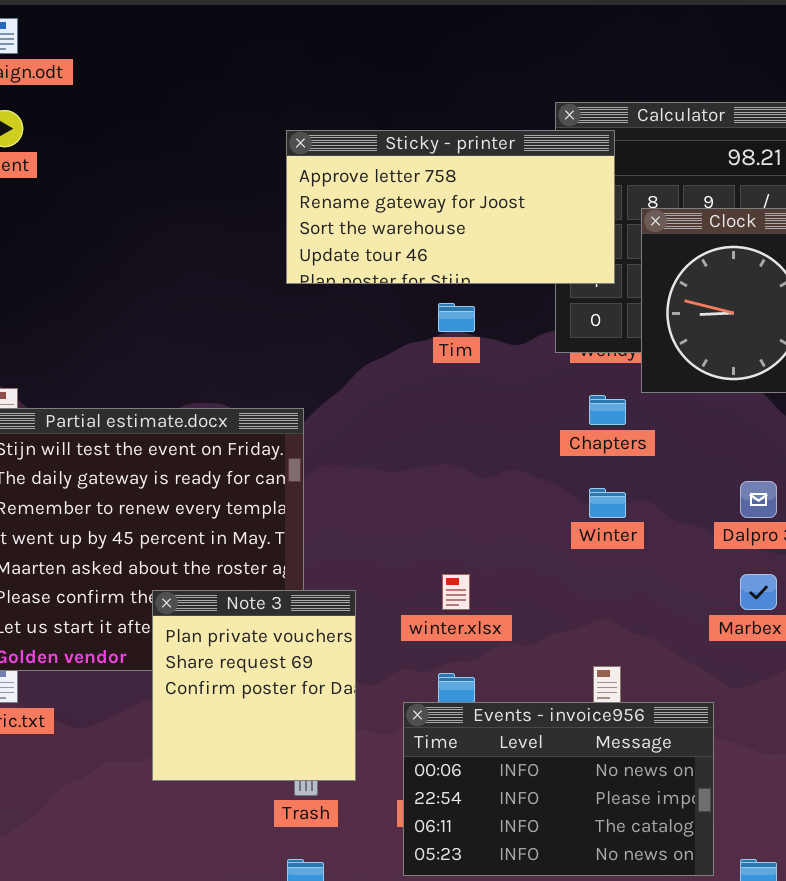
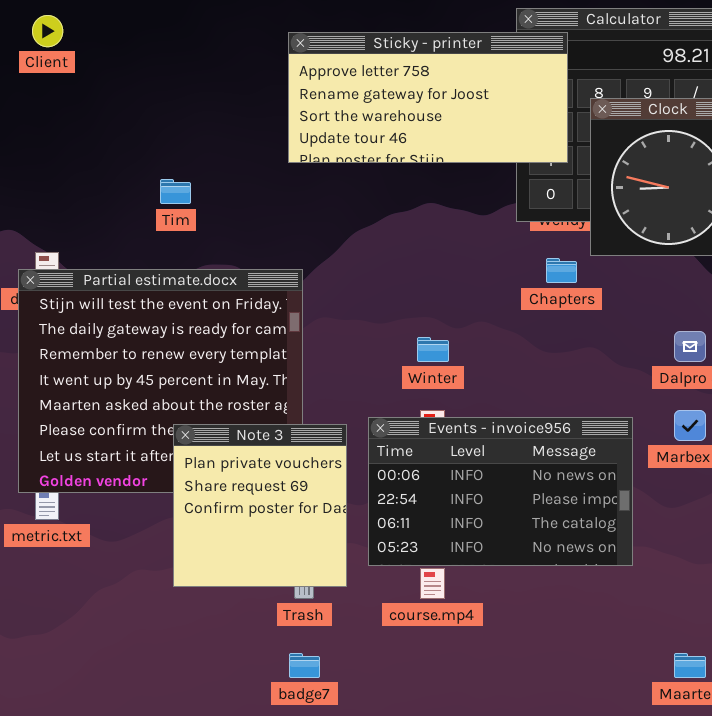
Tim: [438,303,475,332] -> [160,179,191,204], moved
Winter: [589,488,626,518] -> [417,337,449,362], moved
Events - invoice956: [403,702,714,876] -> [368,417,633,566], moved

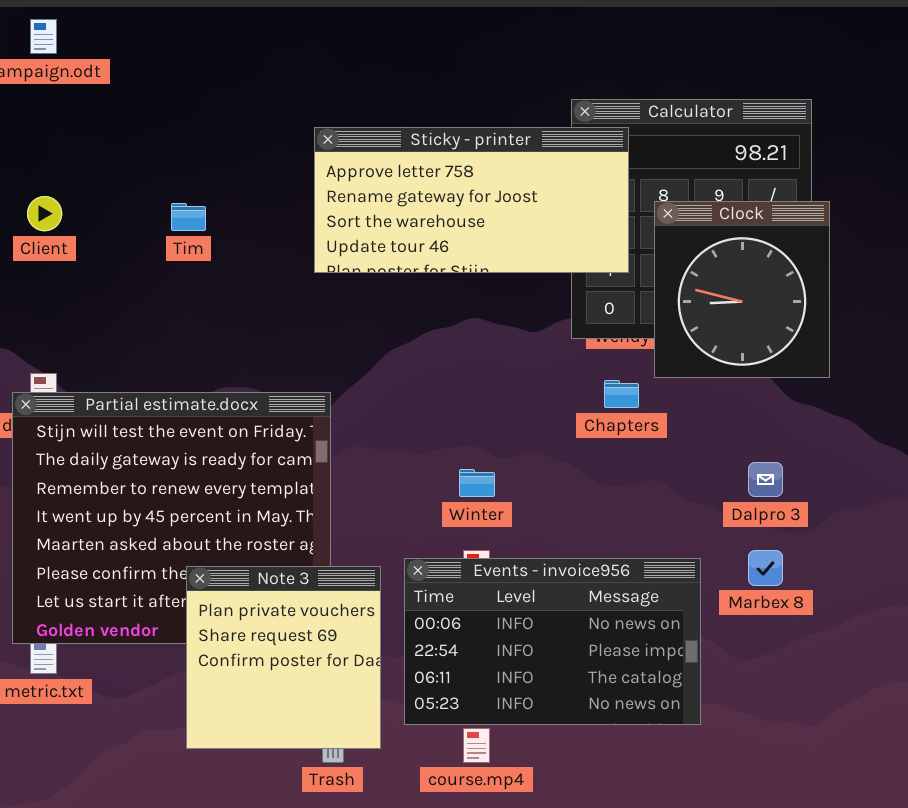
Client: [32,15,63,47] -> [27,196,62,231], moved
Tim: [160,179,191,204] -> [171,203,206,231], moved

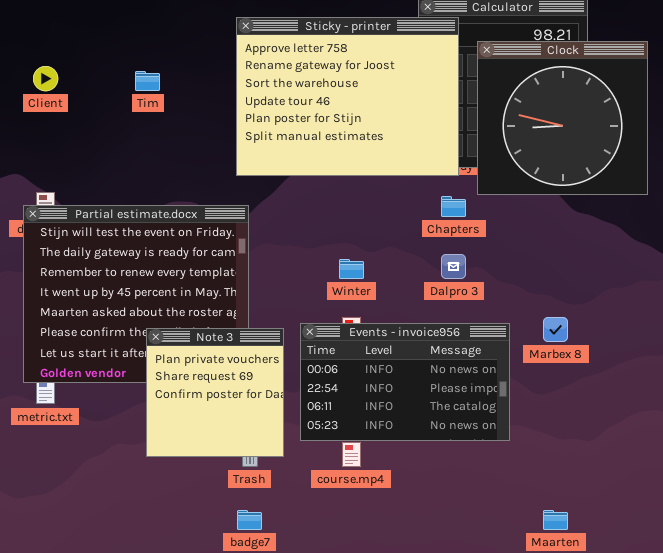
Sticky - printer: [314,127,629,273] -> [236,17,459,176], resized
Clock: [654,201,830,378] -> [477,41,648,195], resized
Dalpro 3: [748,462,783,497] -> [441,254,466,279], moved

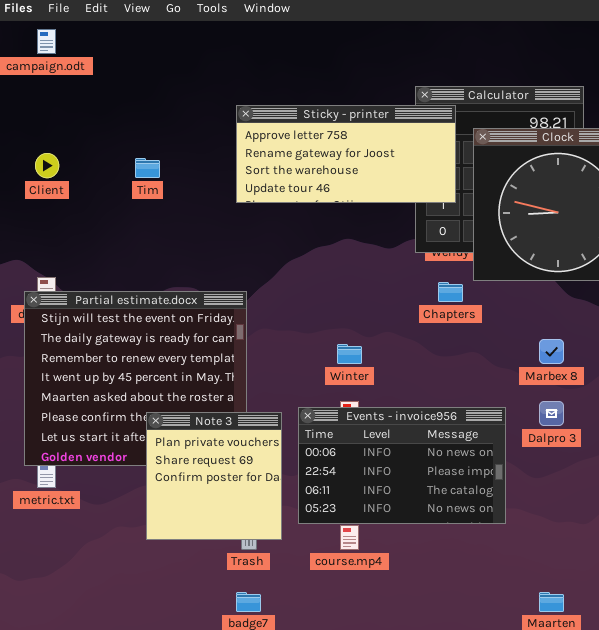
Sticky - printer: [236,17,459,176] -> [236,105,456,203], resized
Dalpro 3: [441,254,466,279] -> [539,401,564,426], moved
Marbex 8: [543,317,568,342] -> [539,339,564,364], moved

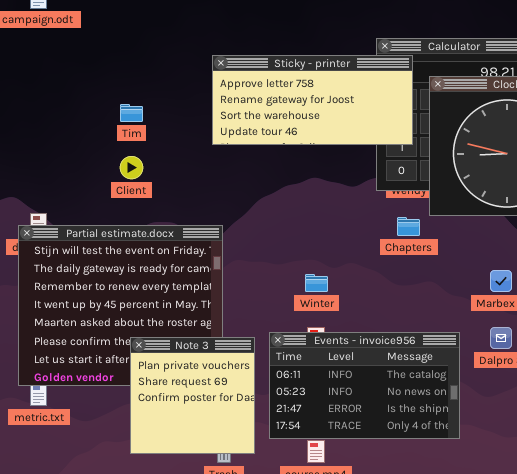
Client: [35,153,59,178] -> [120,156,143,179], moved
Events - invoice956: [298,407,506,524] -> [269,332,460,439], scrolled down 2 rows

